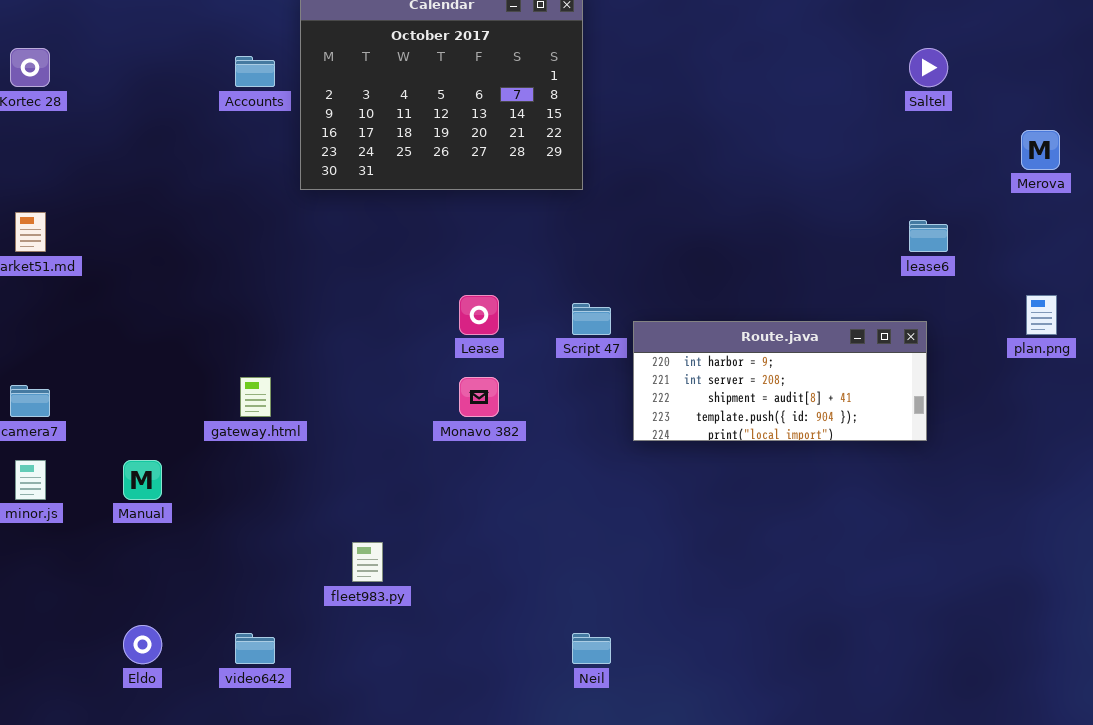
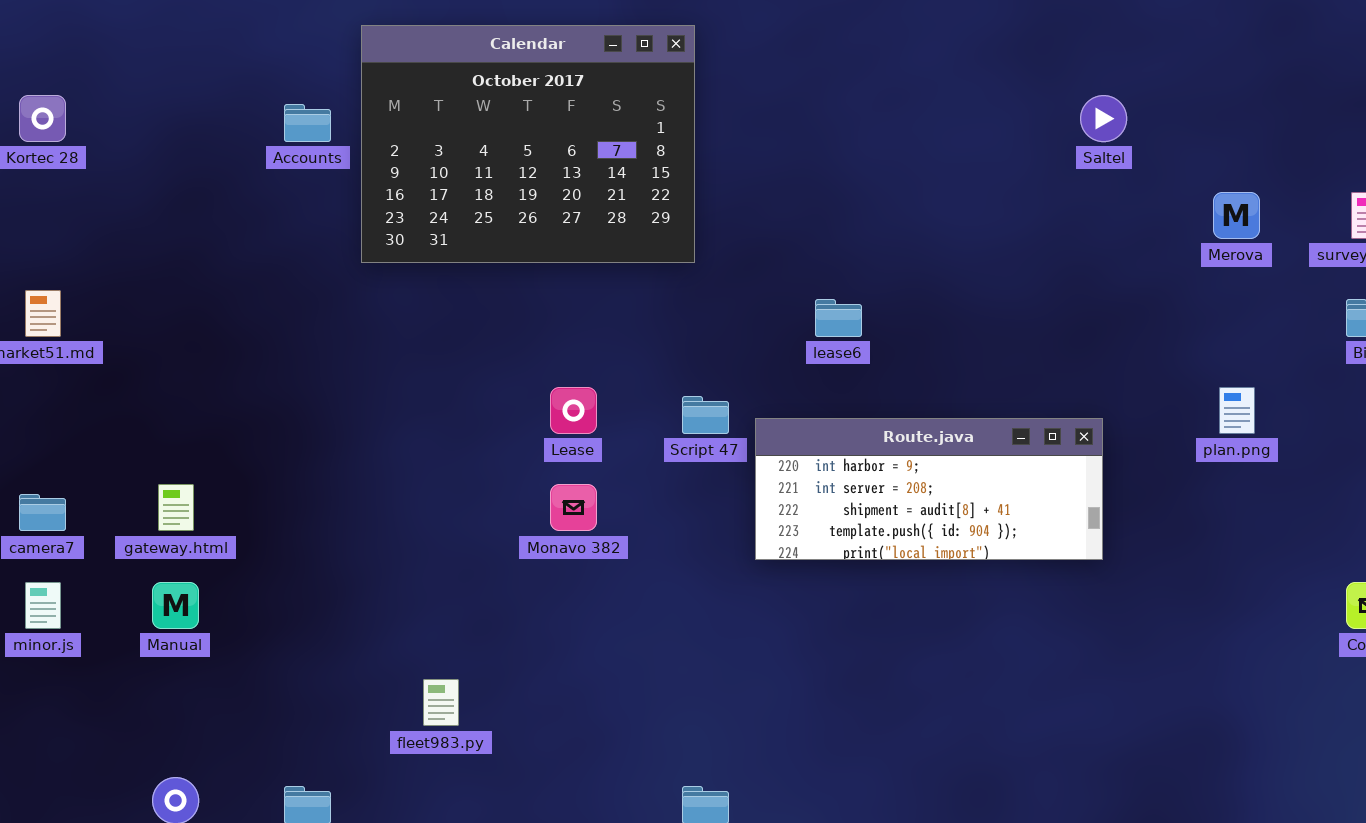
lease6: [909,220,948,252] -> [815,299,862,337], moved
gateway.html: [240,377,271,417] -> [158,484,194,531], moved

